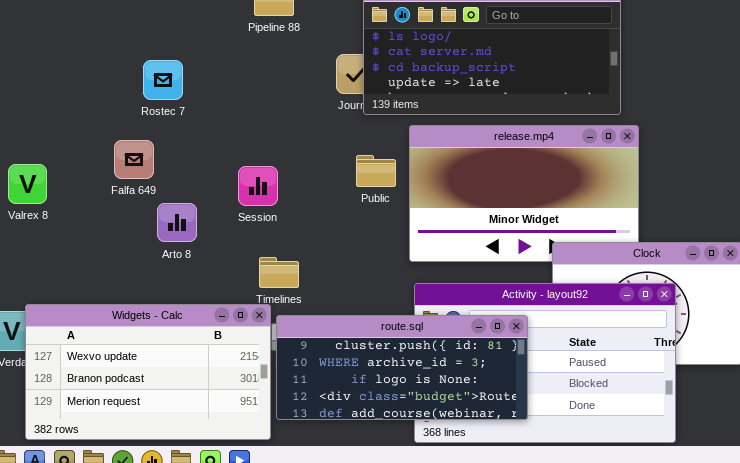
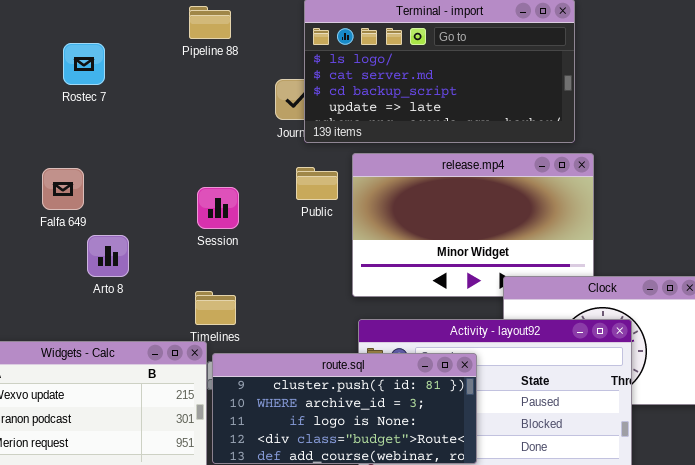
Rostec 7: [143,60,183,100] -> [63,43,105,85], moved
Public: [356,155,396,187] -> [296,167,338,200], moved
Session: [238,166,278,206] -> [197,187,239,229], moved

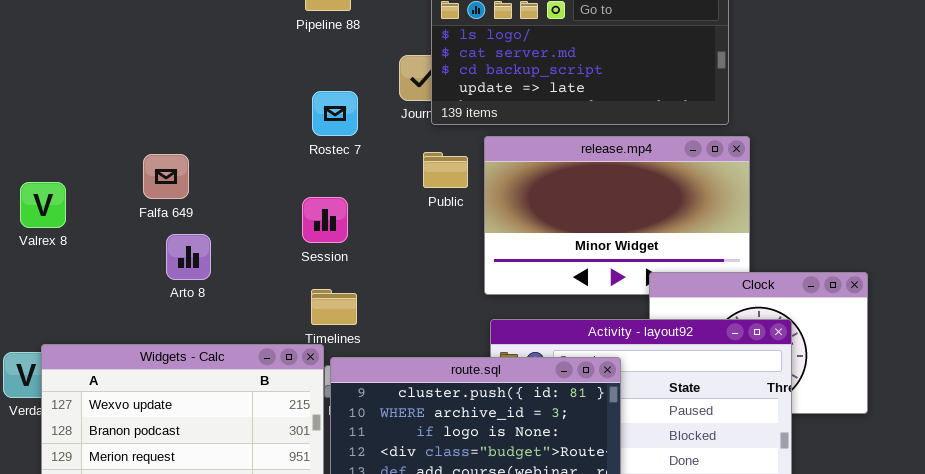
Rostec 7: [63,43,105,85] -> [312,91,358,136], moved
Session: [197,187,239,229] -> [302,197,348,243], moved
Arto 8: [87,235,129,277] -> [166,234,211,280], moved

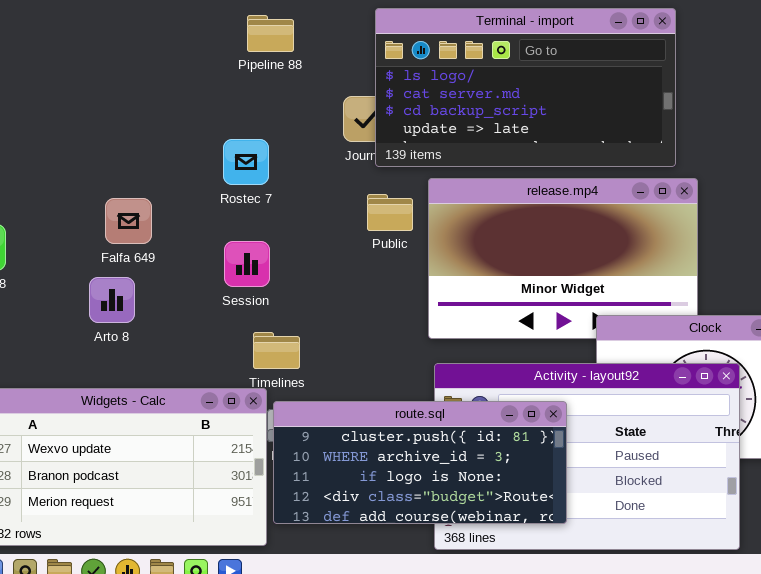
Rostec 7: [312,91,358,136] -> [223,139,269,185], moved
Falfa 649: [143,154,189,199] -> [105,198,152,244], moved
Session: [302,197,348,243] -> [224,241,270,287], moved
Arto 8: [166,234,211,280] -> [89,277,135,323], moved

